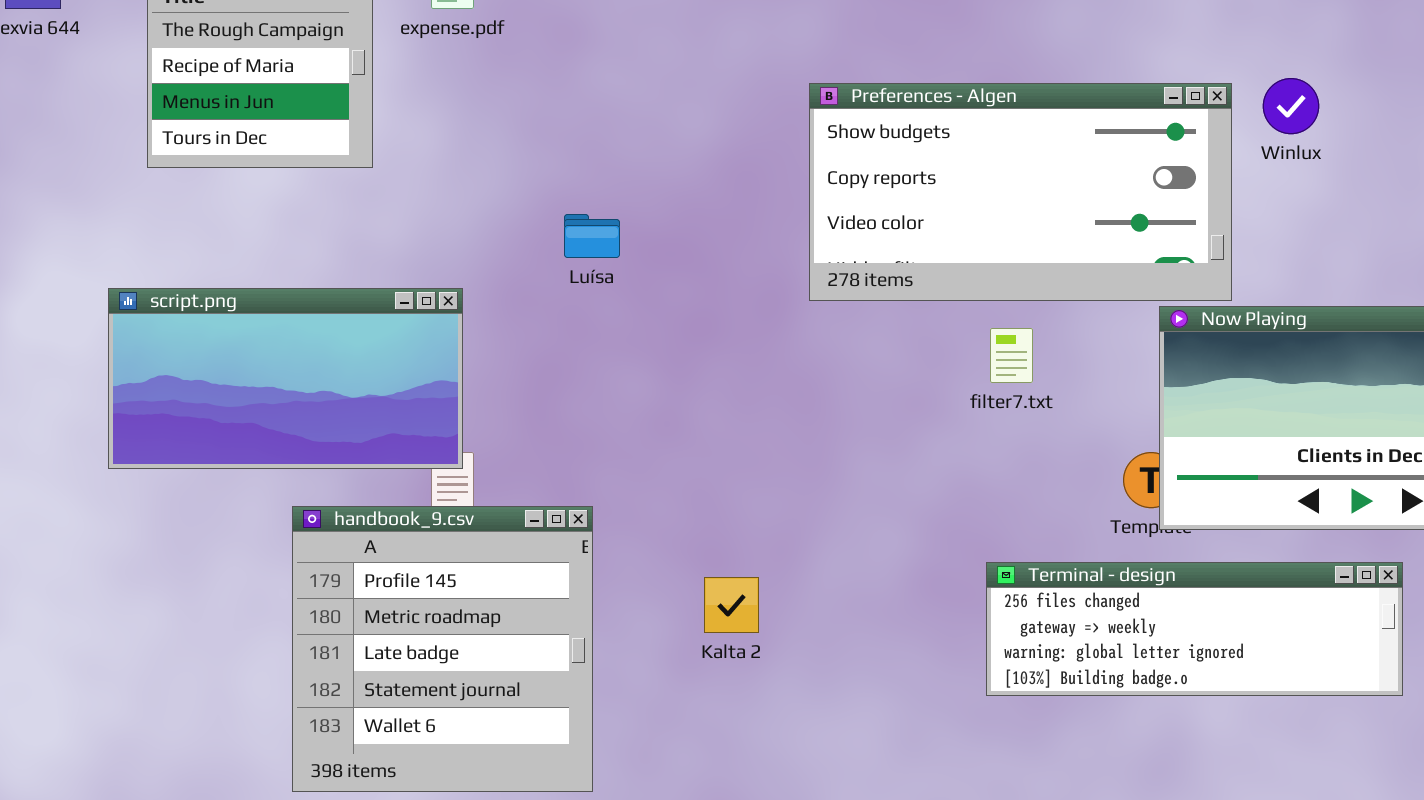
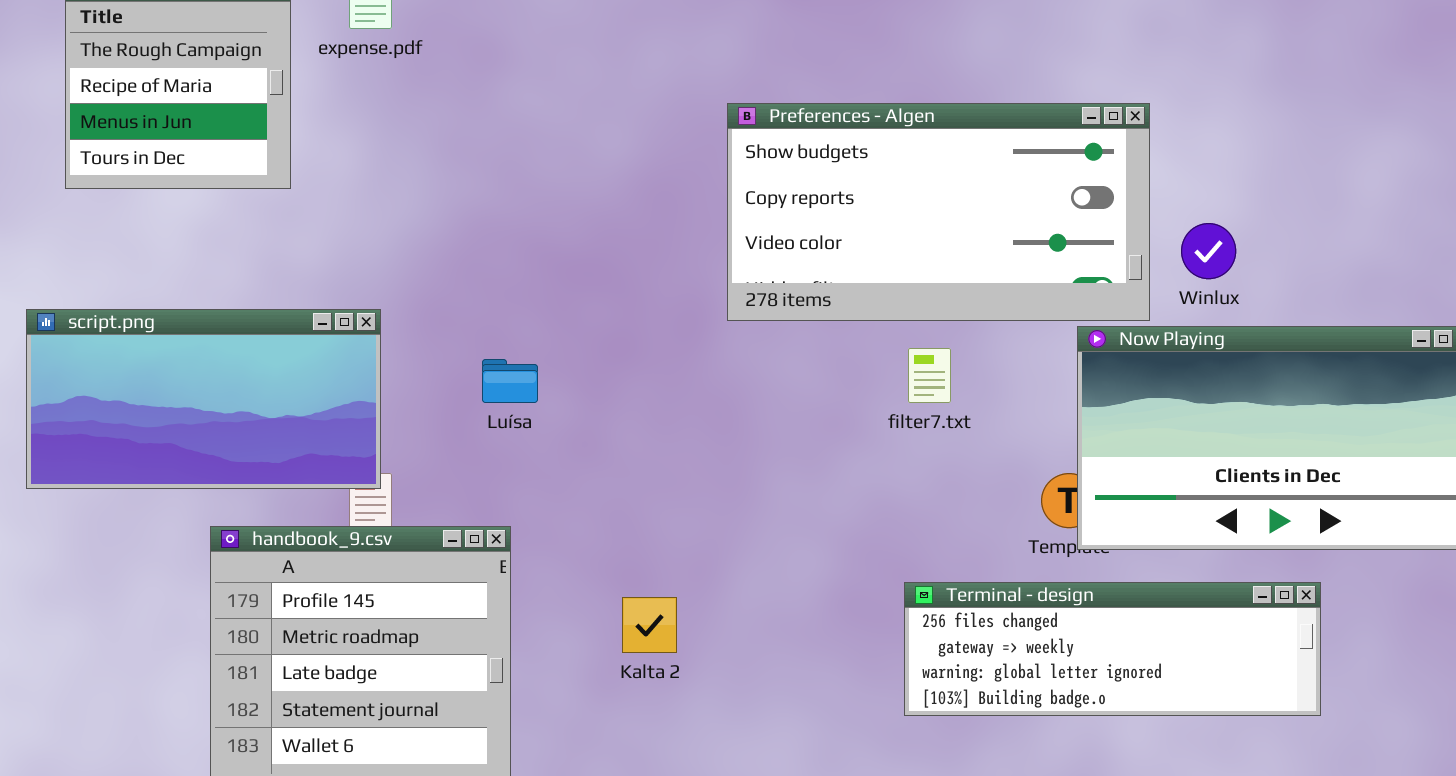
Winlux: [1263,78,1319,134] -> [1181,223,1236,279], moved
Luísa: [564,214,620,258] -> [482,359,538,403], moved

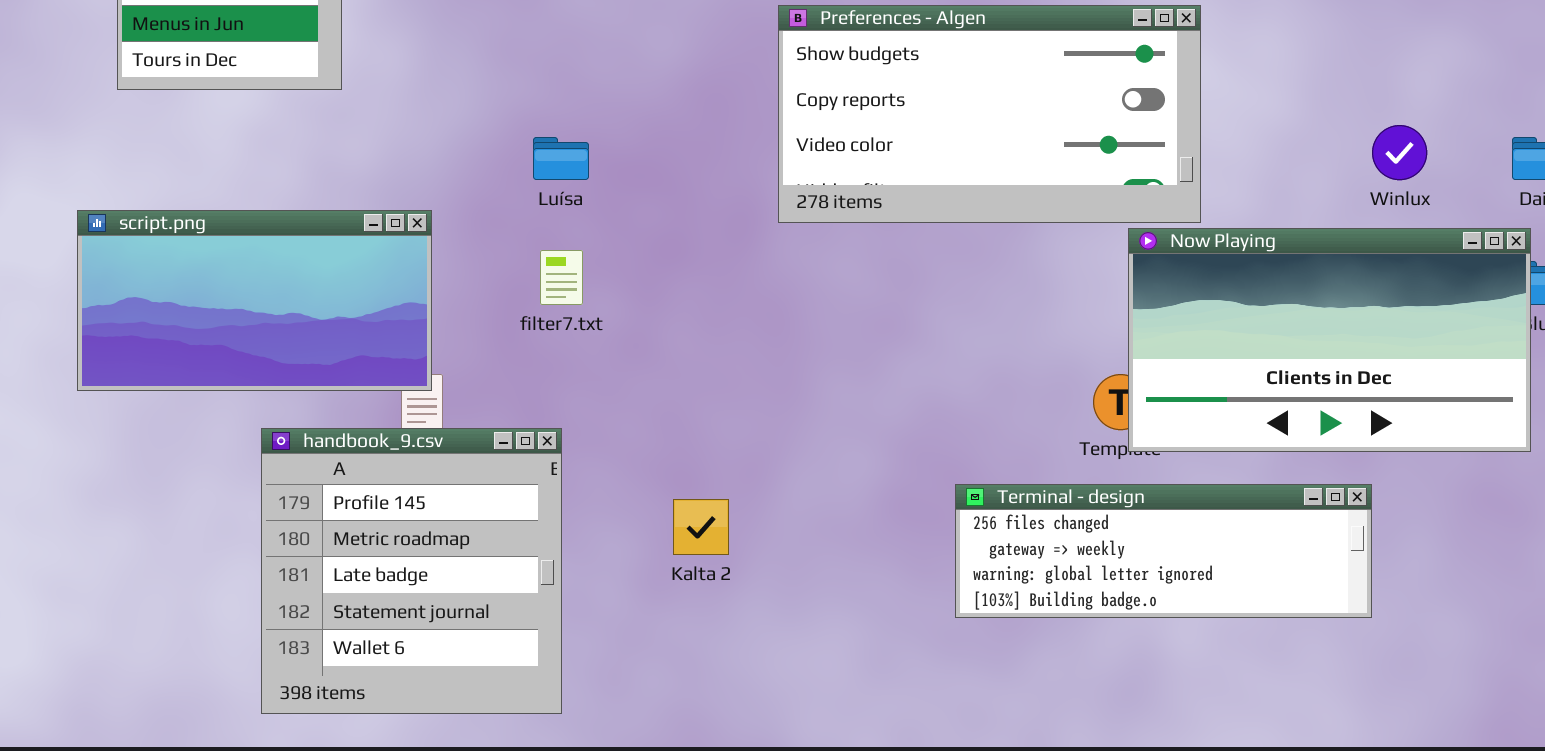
Winlux: [1181,223,1236,279] -> [1372,125,1427,180], moved
filter7.txt: [908,348,951,403] -> [540,250,583,305], moved
Luísa: [482,359,538,403] -> [533,137,589,180], moved

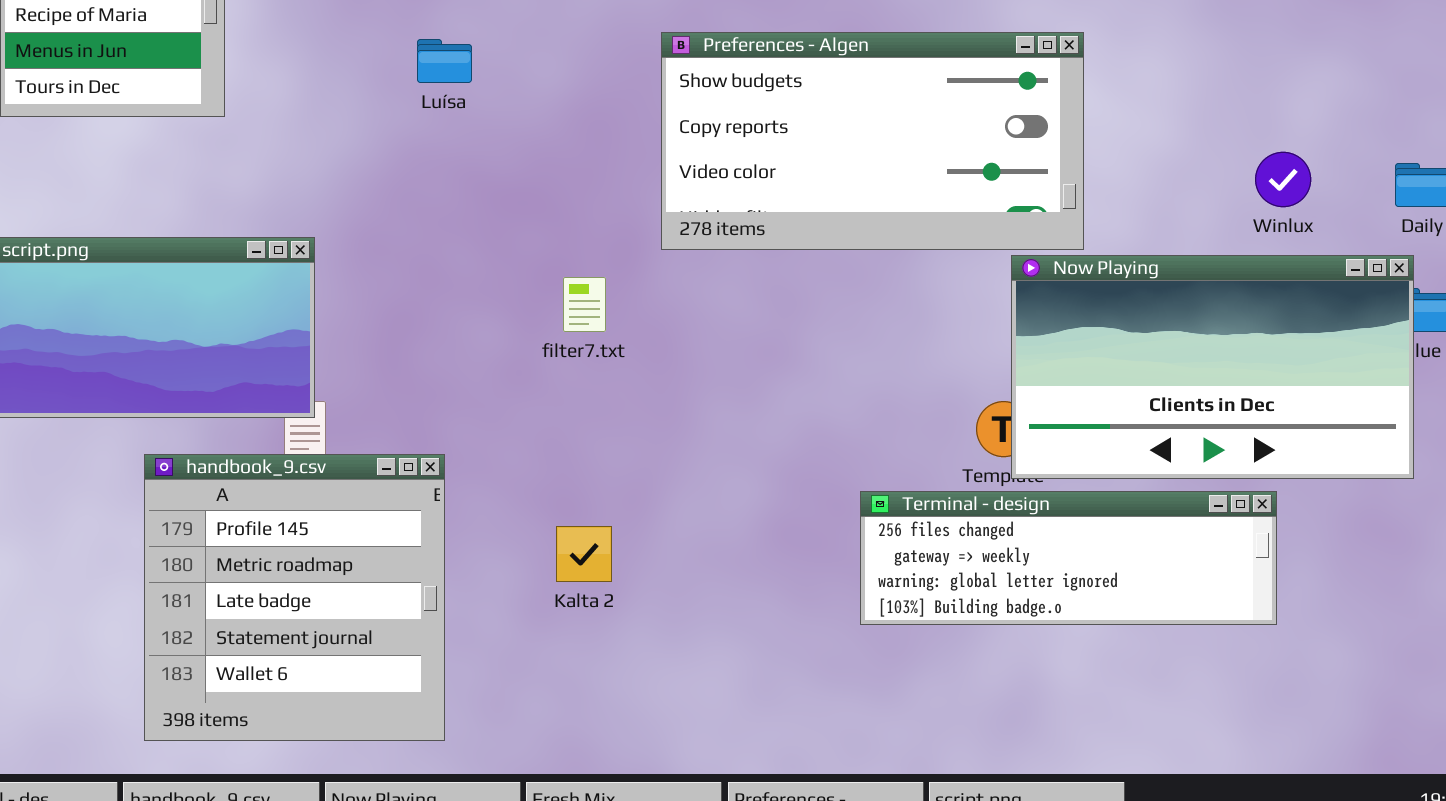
Luísa: [533,137,589,180] -> [417,39,472,83], moved
filter7.txt: [540,250,583,305] -> [563,277,606,332], moved
Terminal - design: [955,484,1372,618] -> [860,491,1277,625], moved

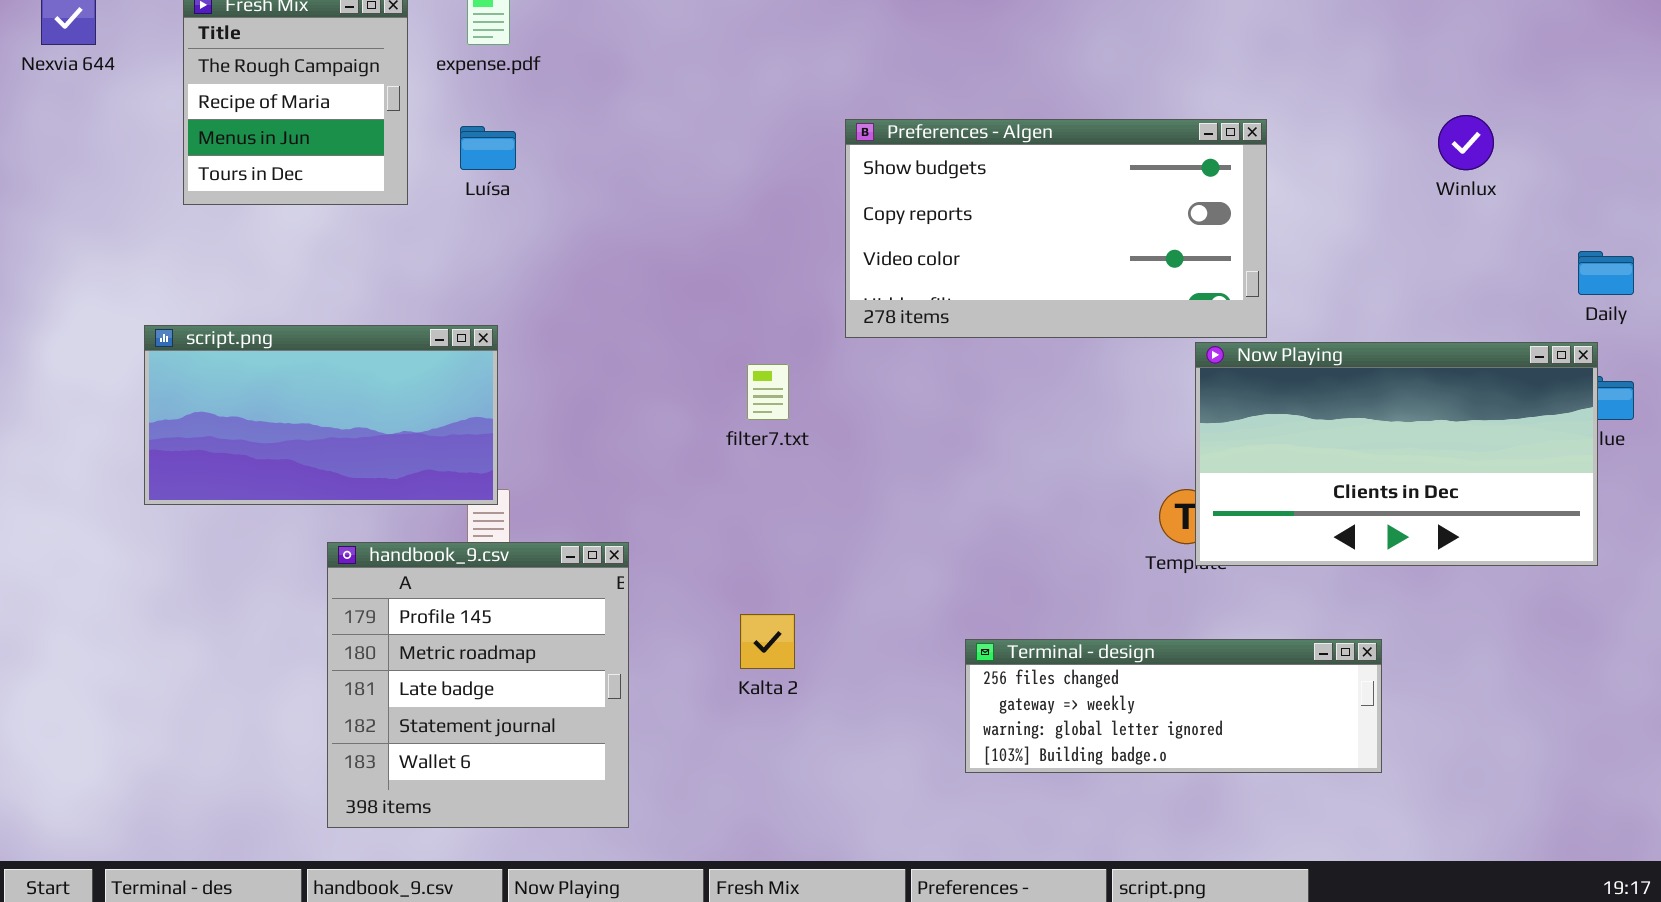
Luísa: [417,39,472,83] -> [460,126,516,170], moved
Winlux: [1255,152,1311,207] -> [1438,115,1494,170], moved
Terminal - design: [860,491,1277,625] -> [965,639,1382,773], moved

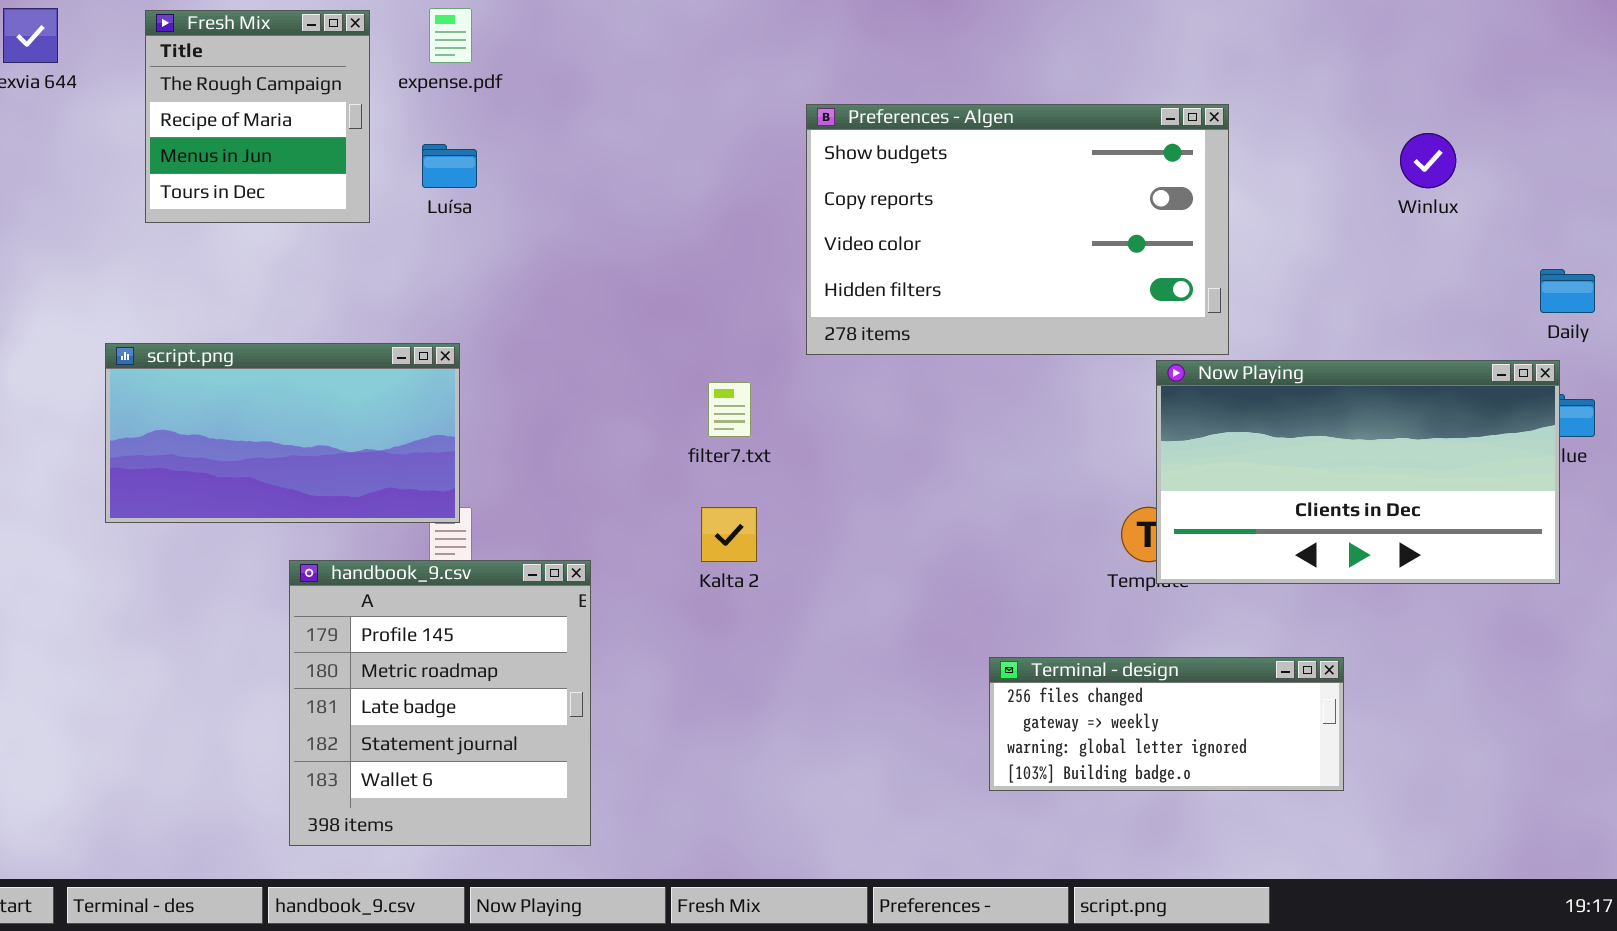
Preferences - Algen: [845,119,1267,338] -> [806,104,1229,355], resized
Kalta 2: [740,614,795,669] -> [701,507,757,562], moved
Terminal - design: [965,639,1382,773] -> [989,657,1344,791], resized

